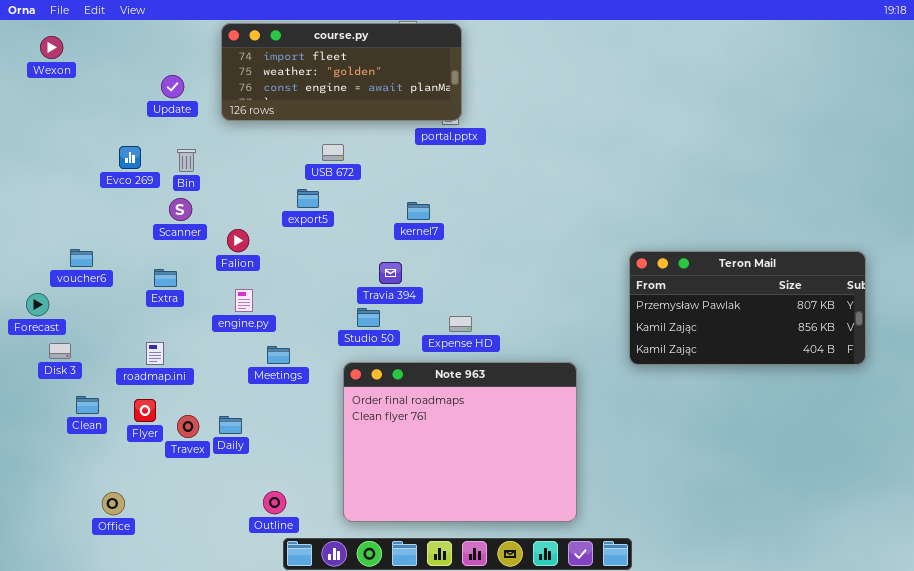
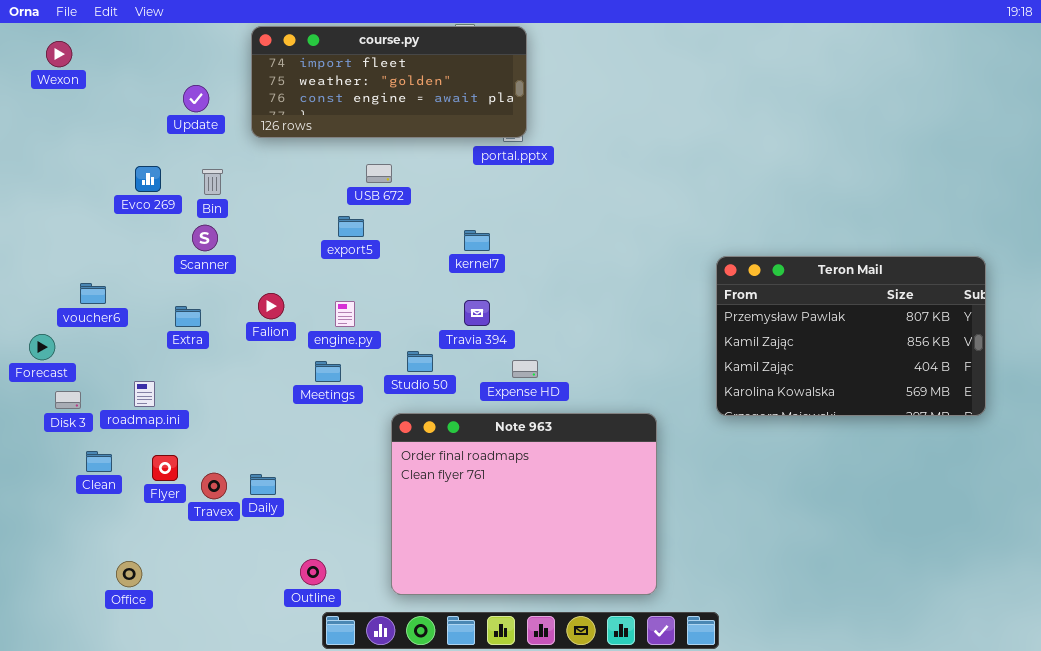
Falion: [227,229,249,252] -> [258,293,284,319], moved
Teron Mail: [629,251,866,365] -> [716,256,986,416], resized
Travia 394: [379,262,402,284] -> [464,300,490,326], moved
engine.py: [235,289,253,312] -> [335,301,355,327], moved
roadmap.ini: [146,342,164,365] -> [134,381,155,407], moved
Meetings: [267,346,290,364] -> [315,361,341,382], moved

